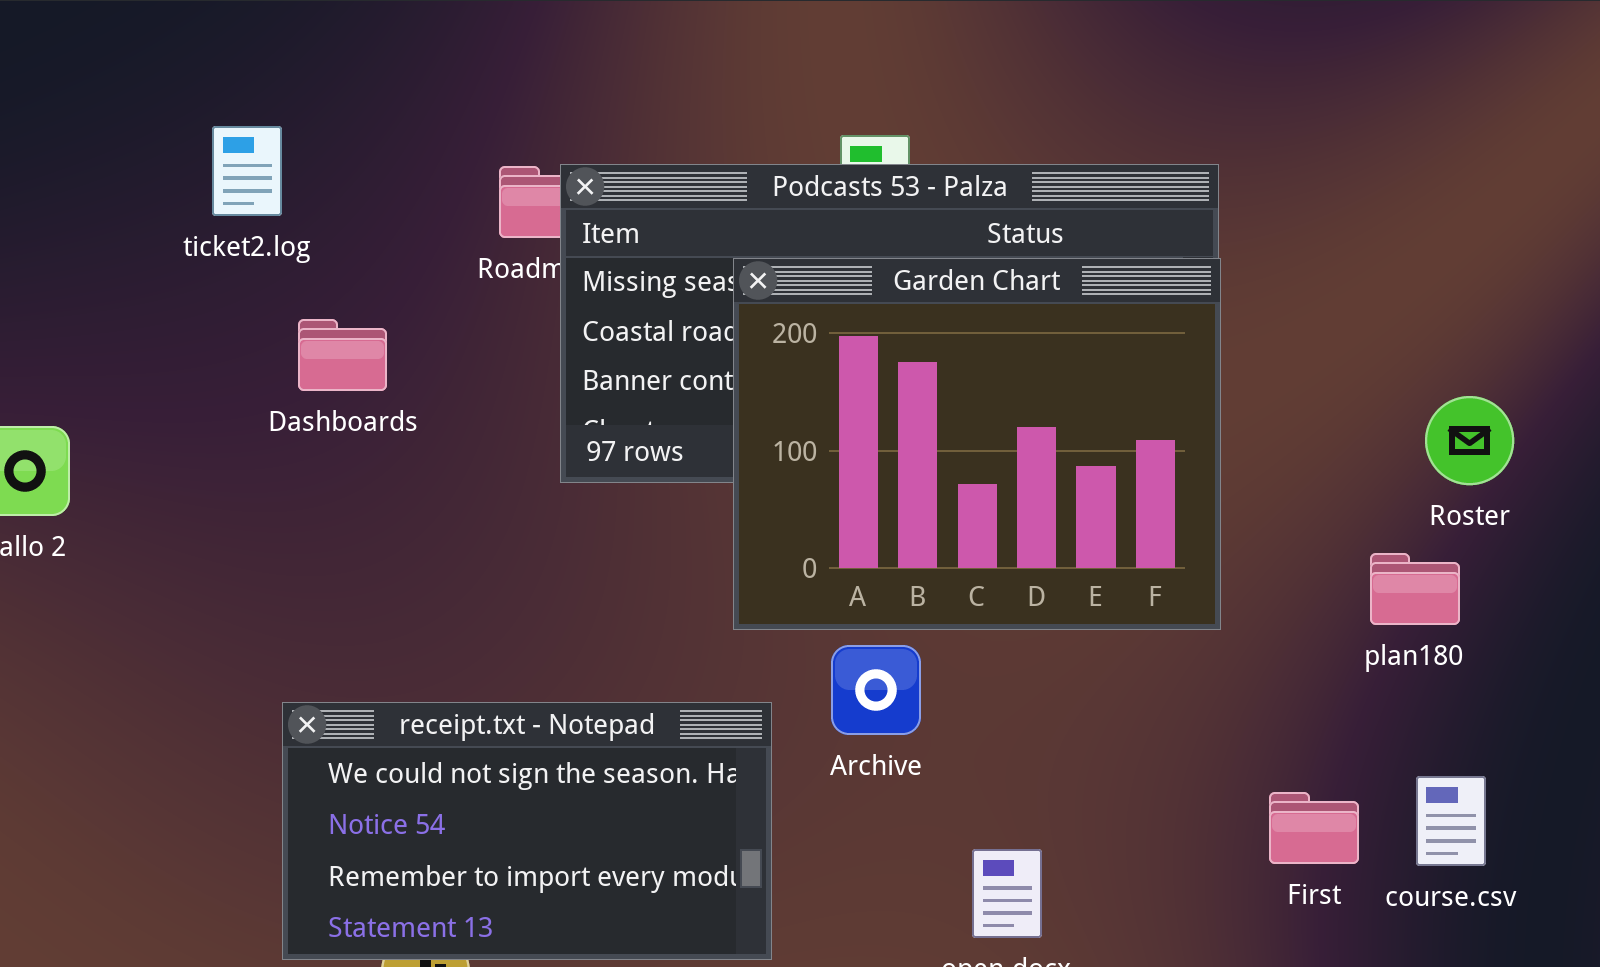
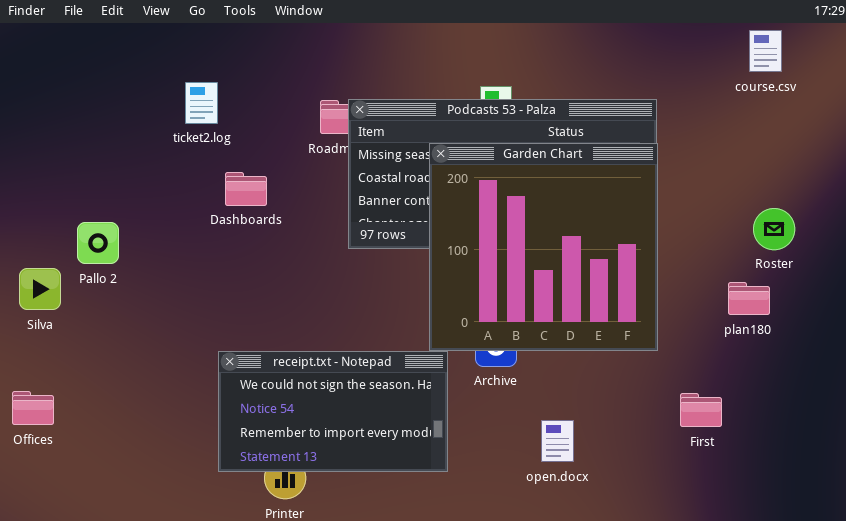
Garden Chart: [733,258,1221,630] -> [429,143,658,351], resized
course.csv: [1416,776,1486,866] -> [749,30,782,72], moved

